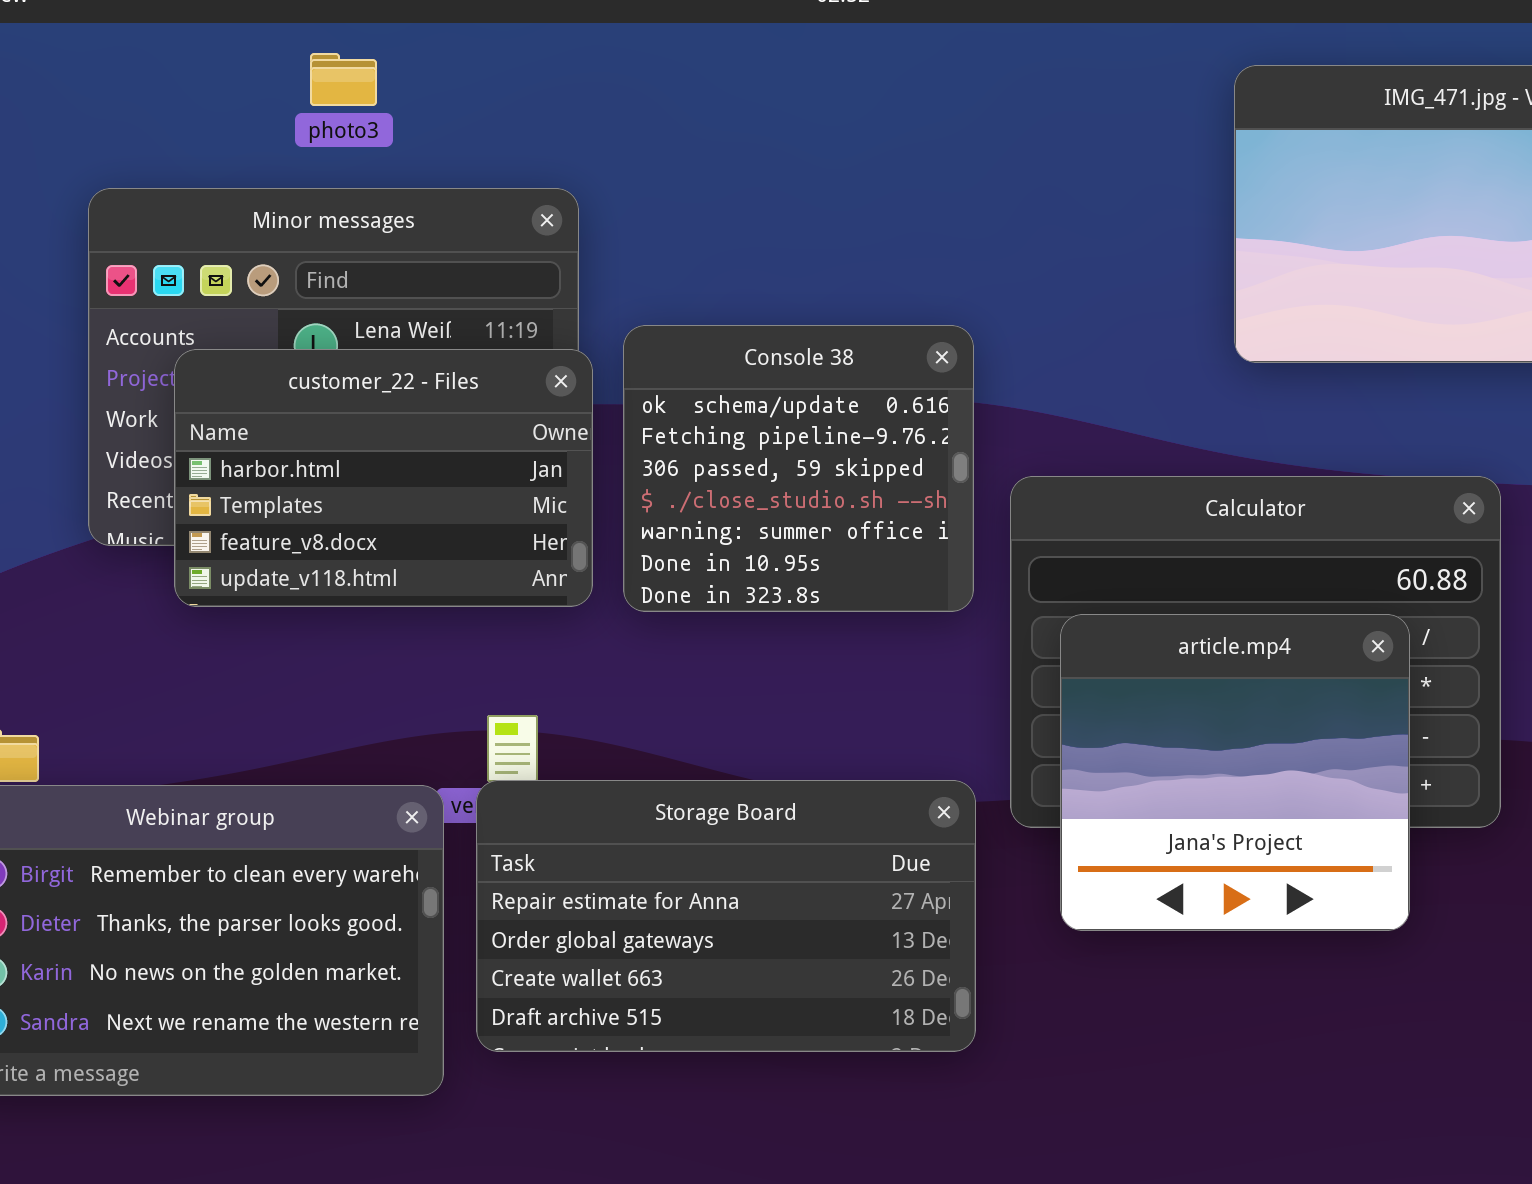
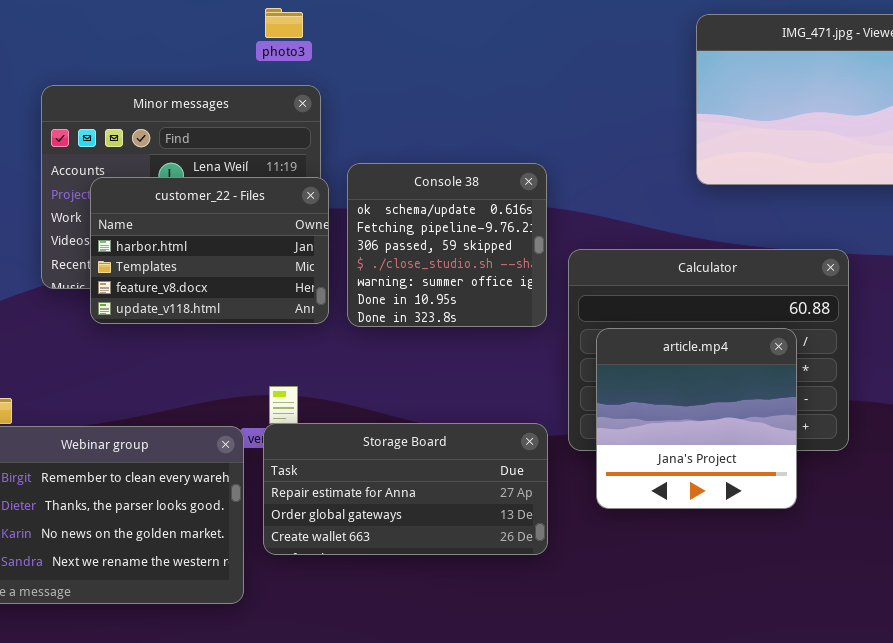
photo3: [310,53,377,106] -> [265,8,303,38], moved
Storage Board: [476,780,976,1052] -> [263,423,548,555], resized

